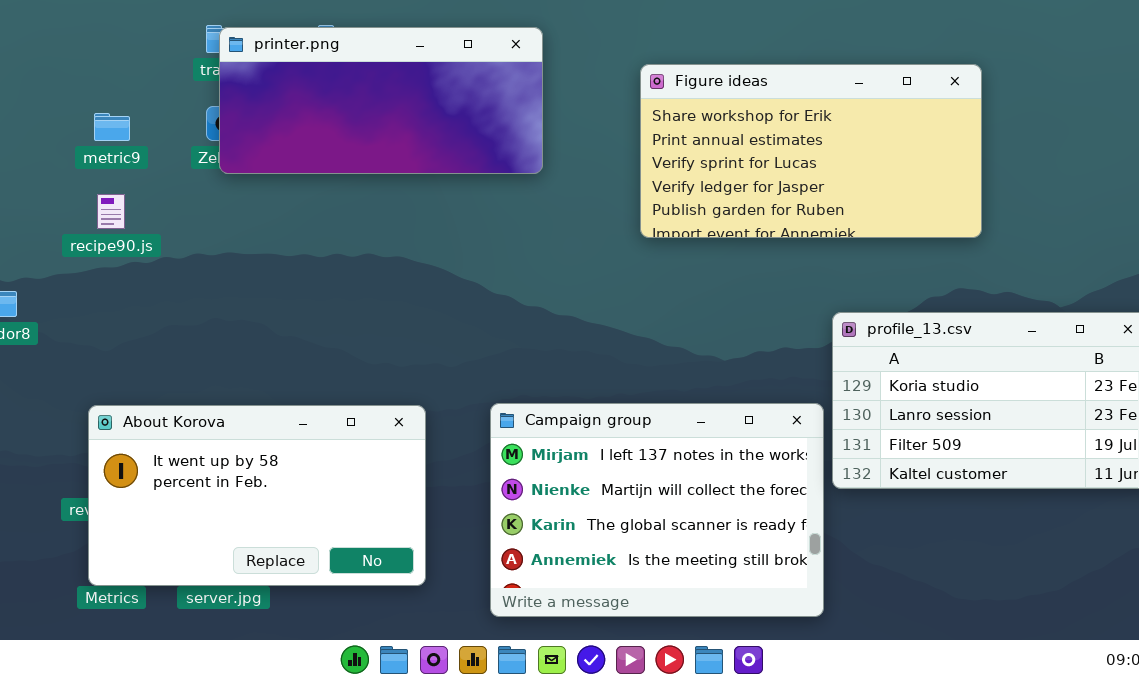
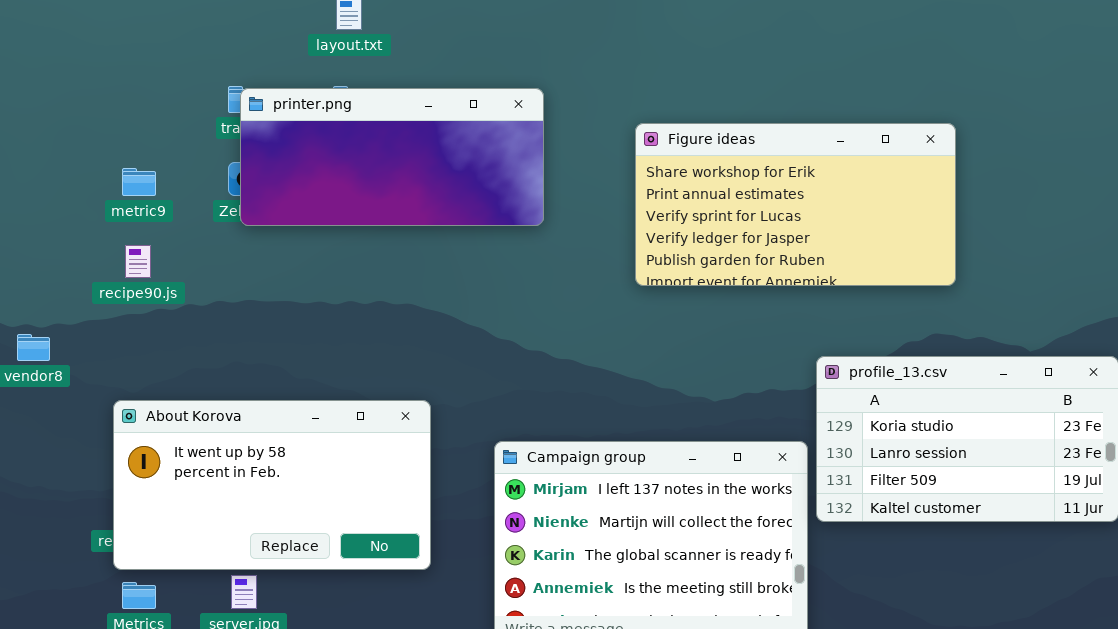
About Korova: [88,405,426,586] -> [113,400,431,570], moved

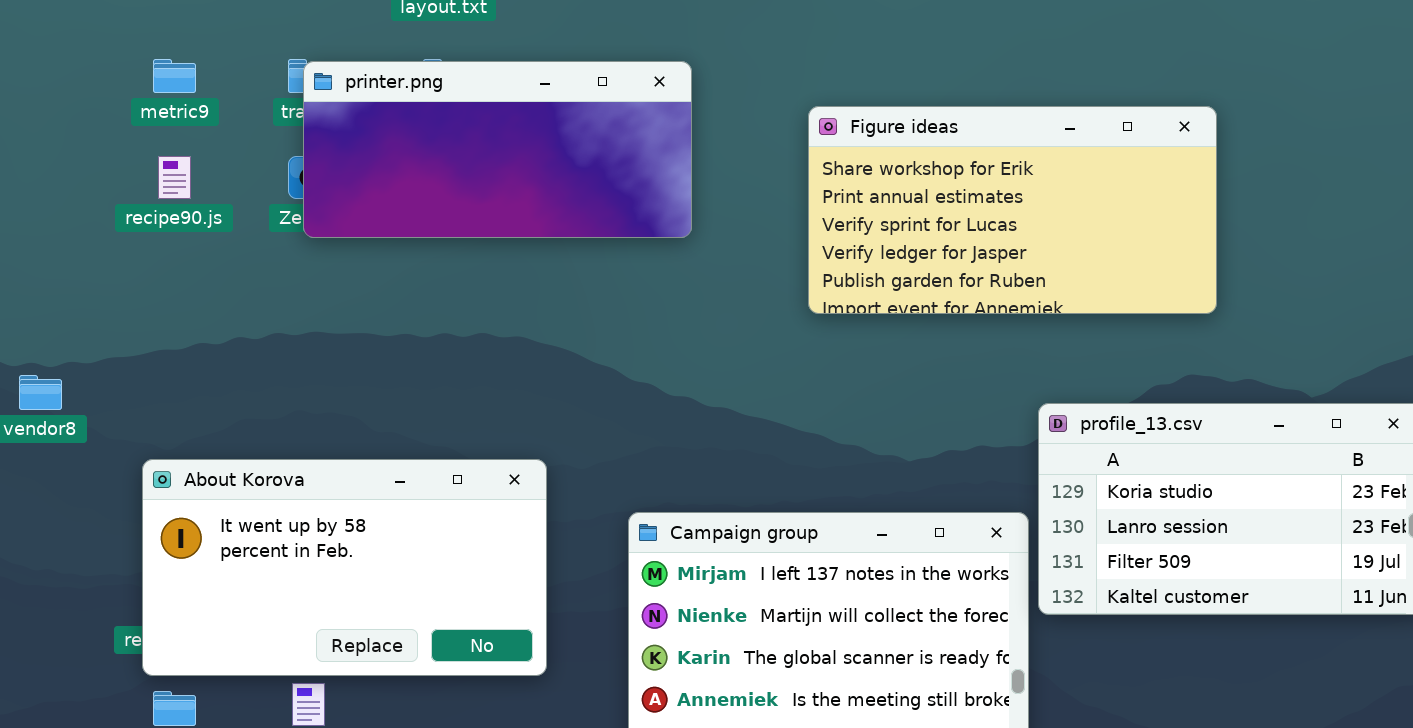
metric9: [122,168,156,196] -> [153,59,196,93], moved
recipe90.js: [125,245,151,278] -> [158,156,191,199], moved

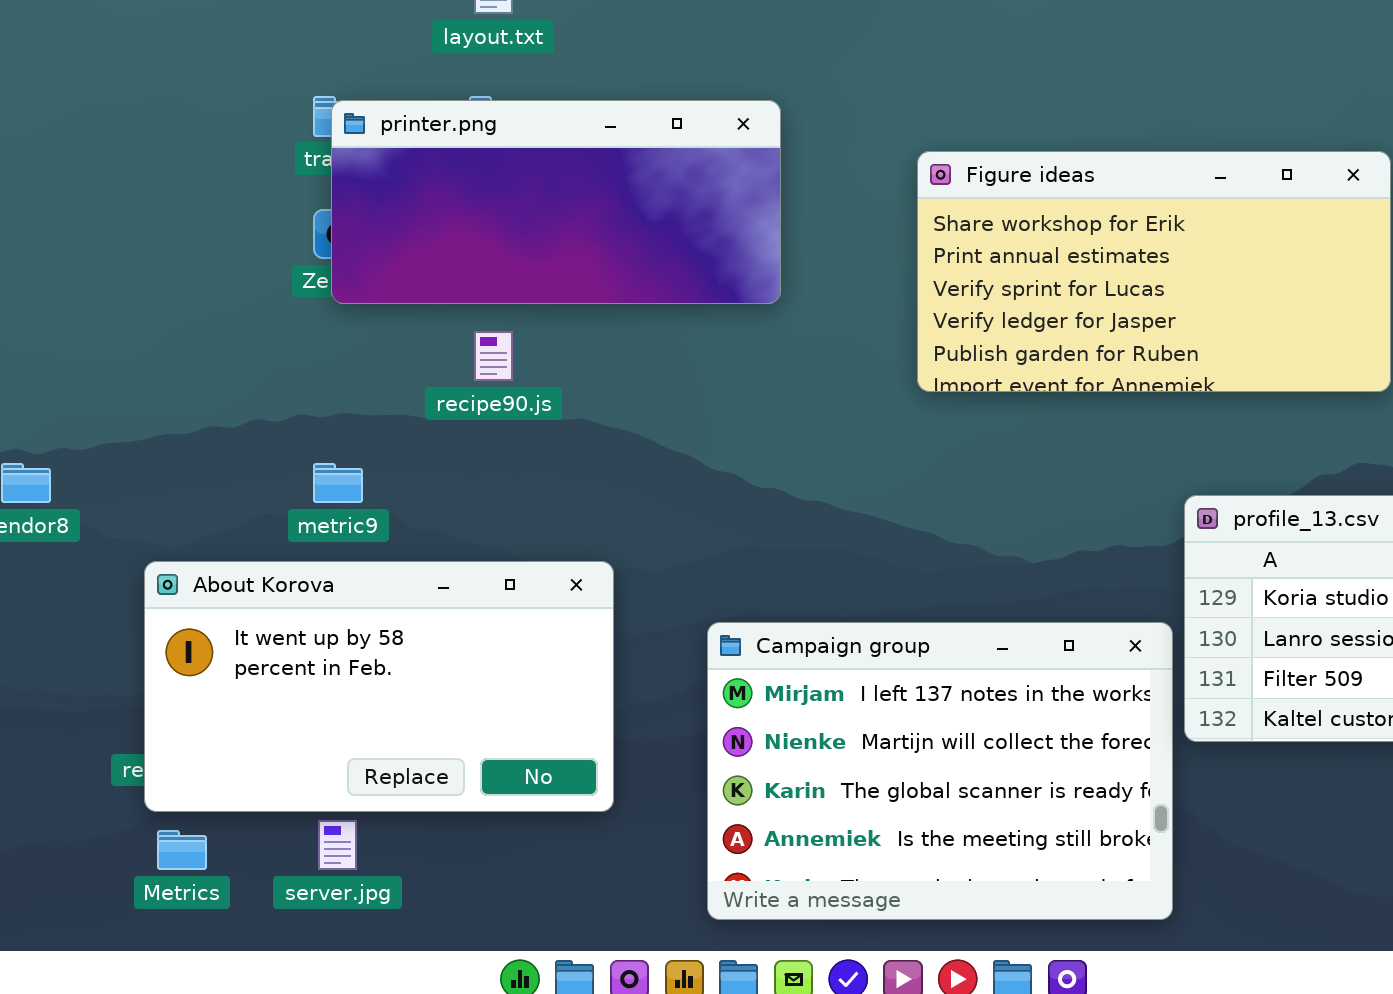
metric9: [153,59,196,93] -> [313,463,363,503], moved
recipe90.js: [158,156,191,199] -> [474,331,513,381], moved

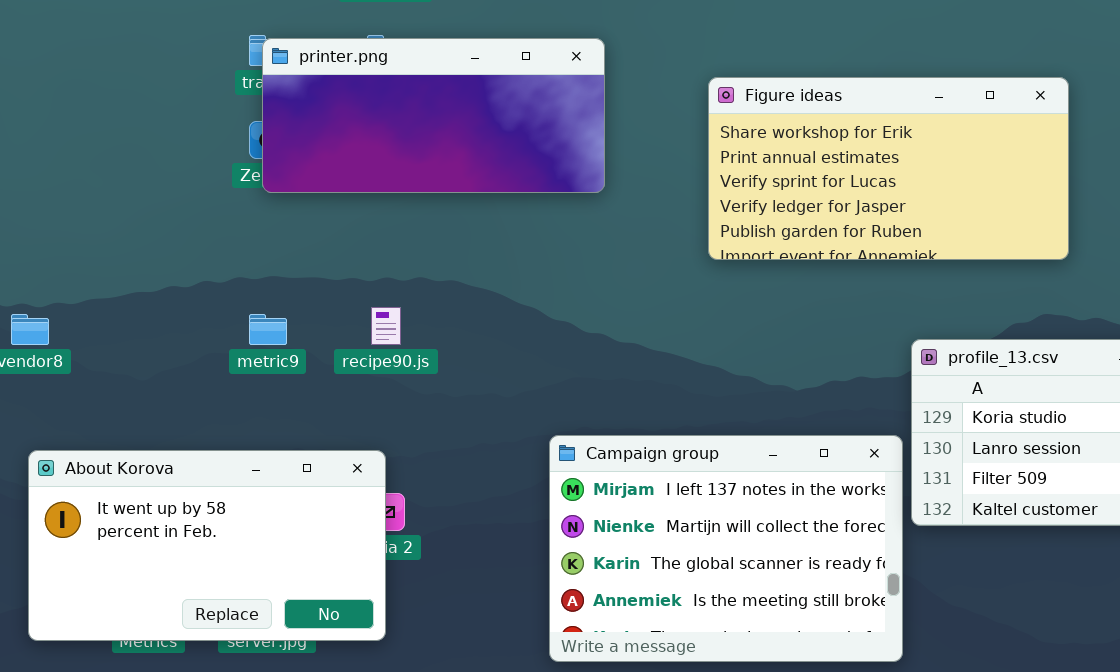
recipe90.js: [474,331,513,381] -> [371,307,401,345], moved
About Korova: [144,561,614,812] -> [28,450,386,641], moved

